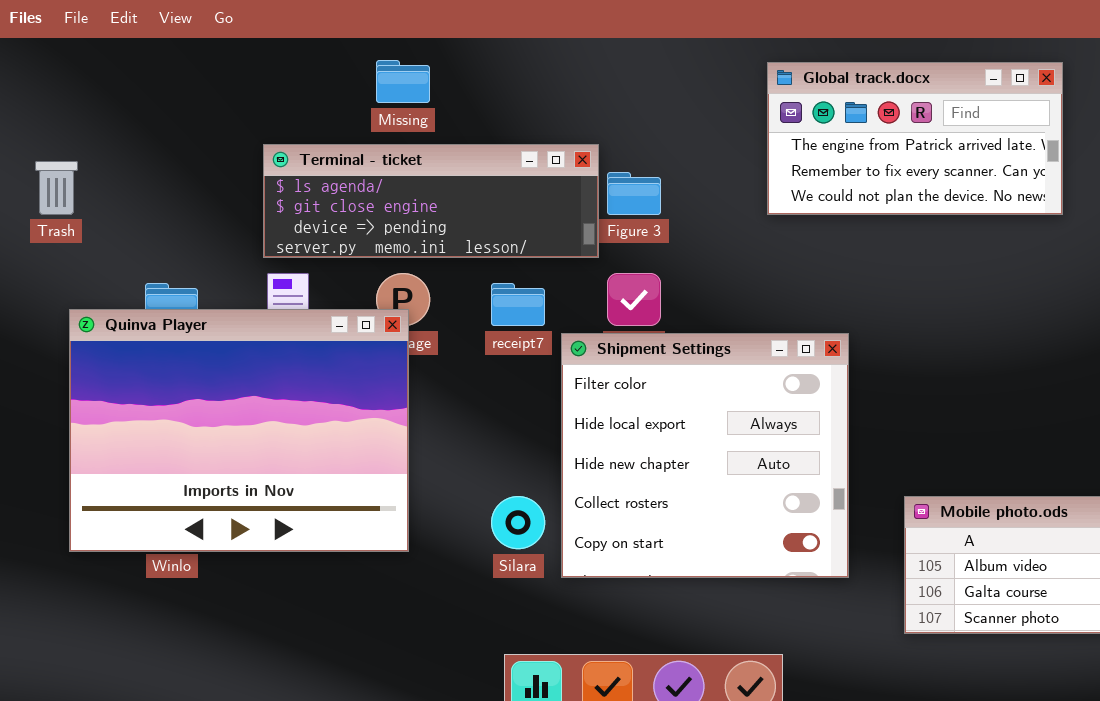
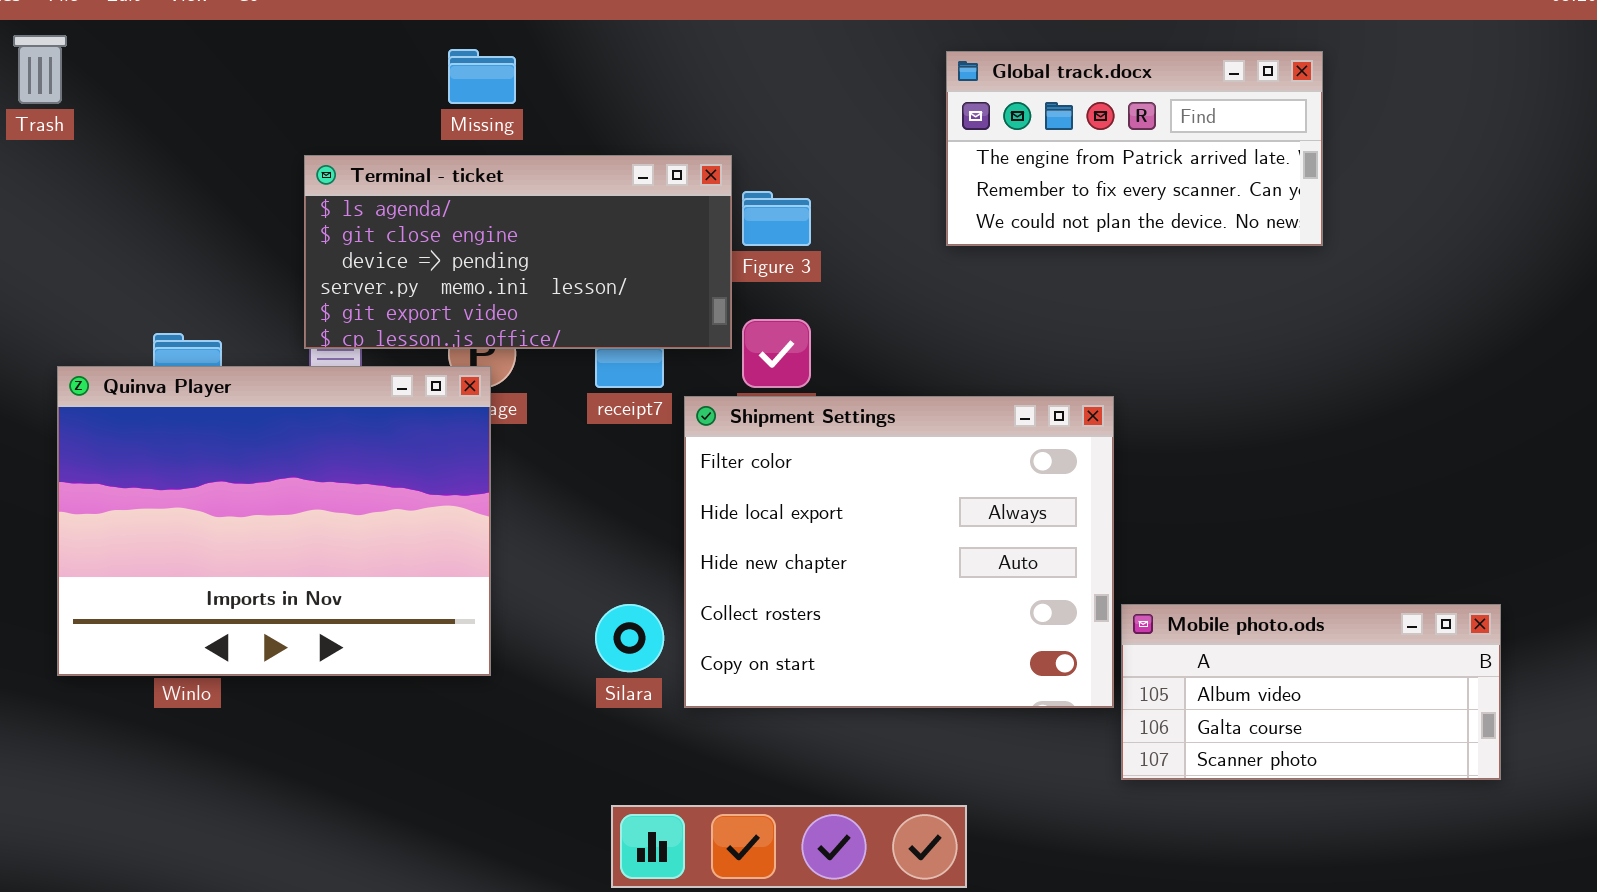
Terminal - ticket: [263,144,599,258] -> [304,155,732,349], resized
Trash: [35,161,78,215] -> [13,35,67,104], moved
Shipment Settings: [561,333,849,578] -> [684,396,1114,708], resized

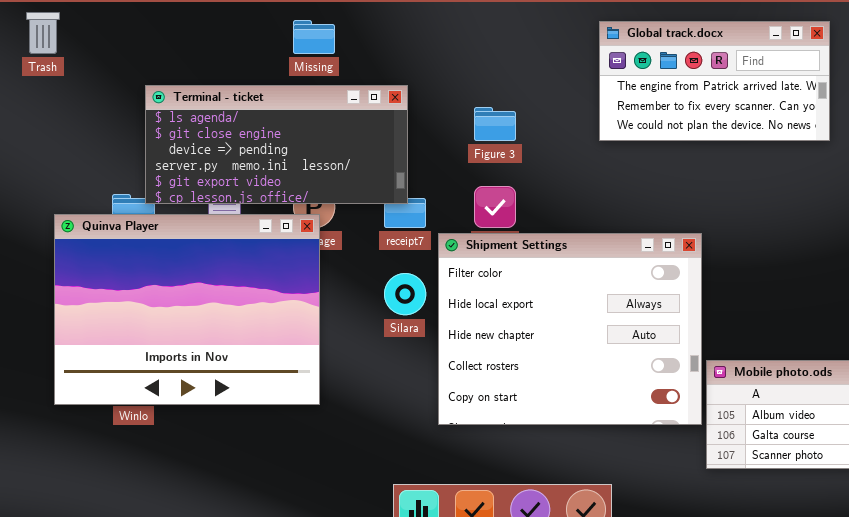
Terminal - ticket: [304,155,732,349] -> [145,85,408,204], moved
Silara: [595,604,664,672] -> [384,273,426,315], moved

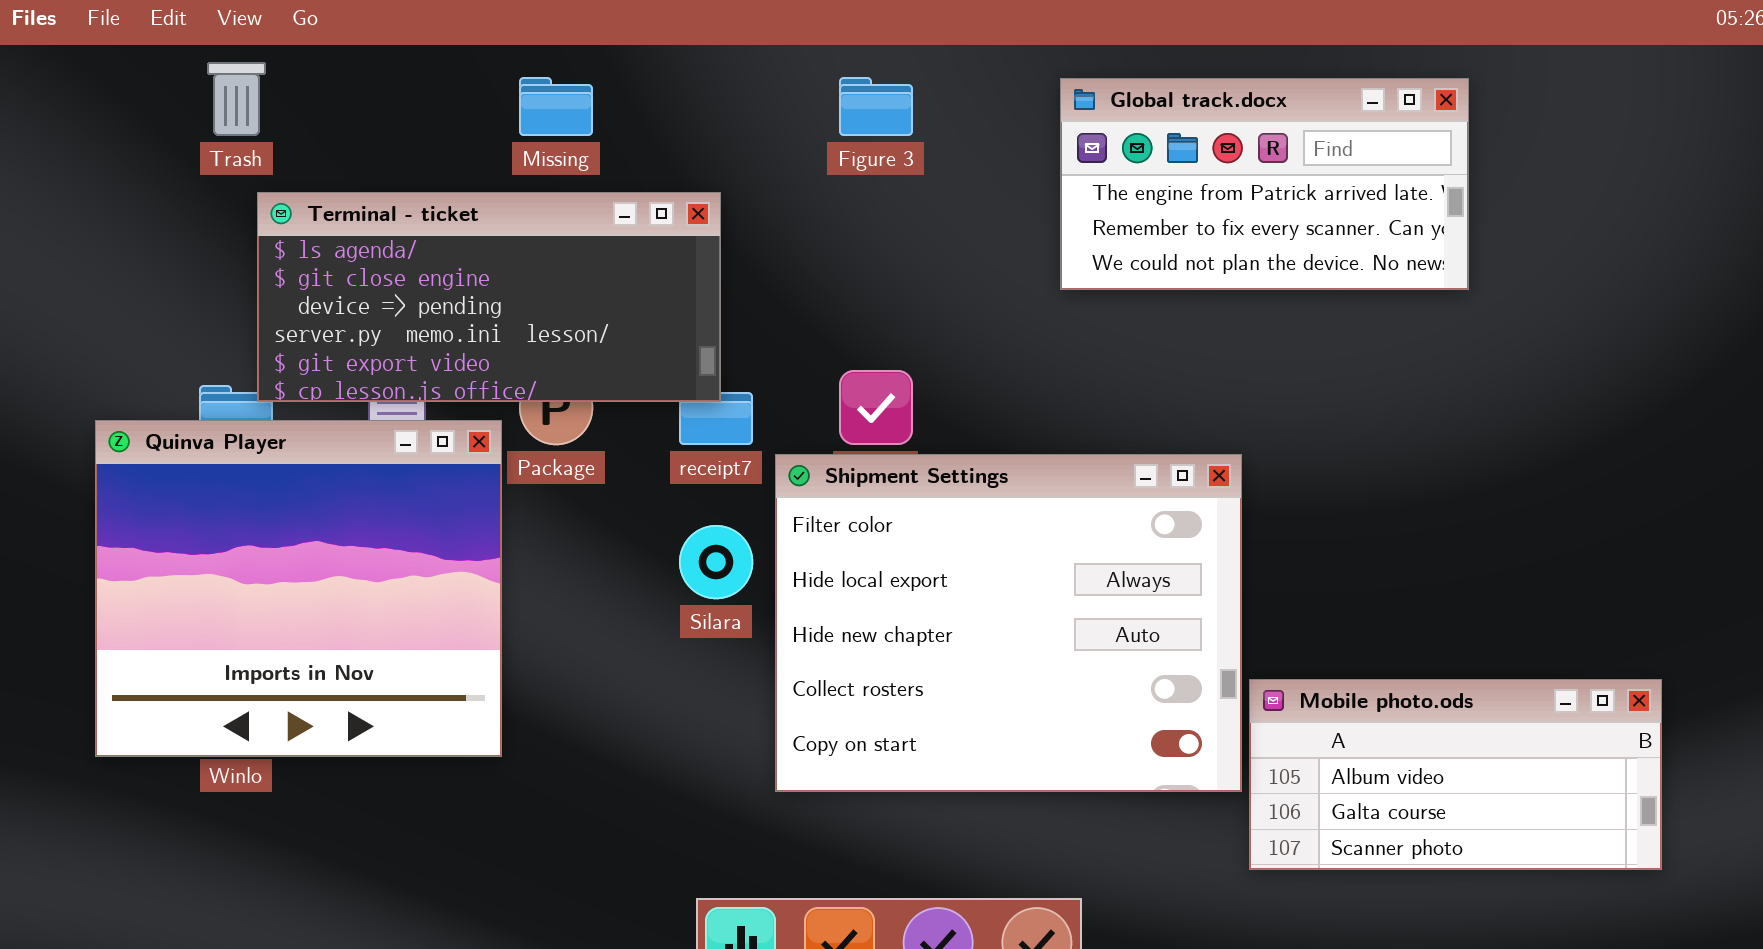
Trash: [26,12,60,54] -> [207,62,266,136], moved
Figure 3: [474,107,516,141] -> [839,77,913,136], moved
Quinva Player: [54,214,320,405] -> [95,420,502,757], resized

